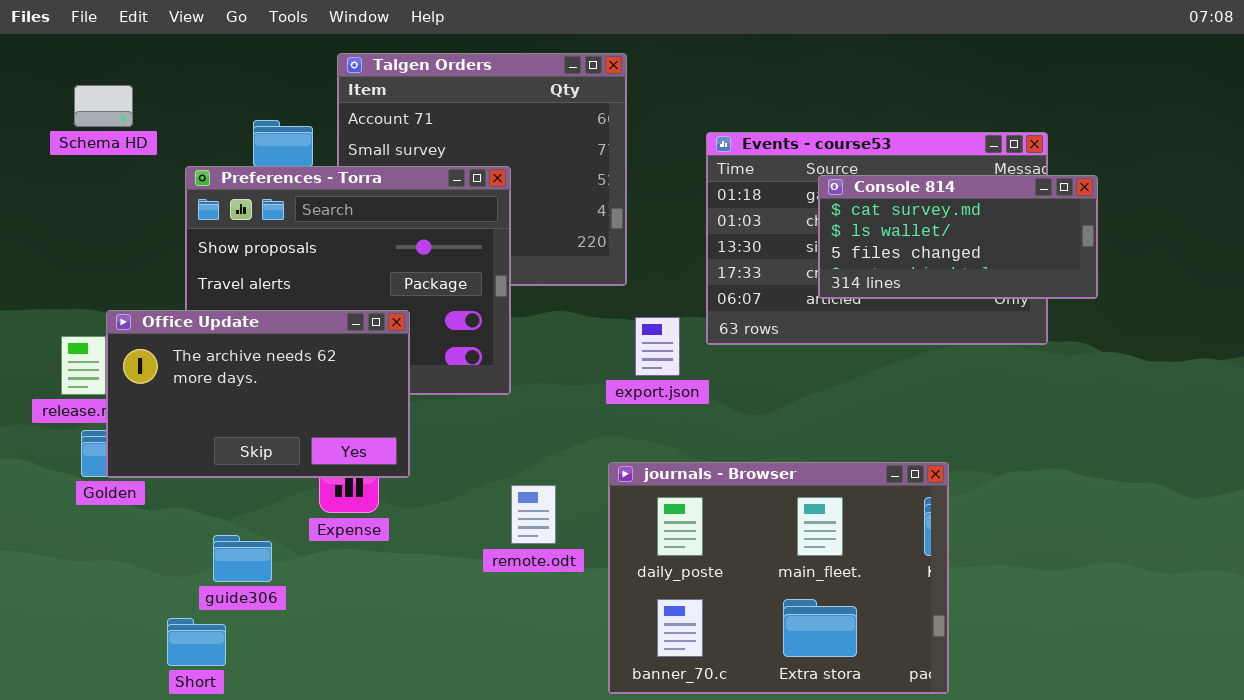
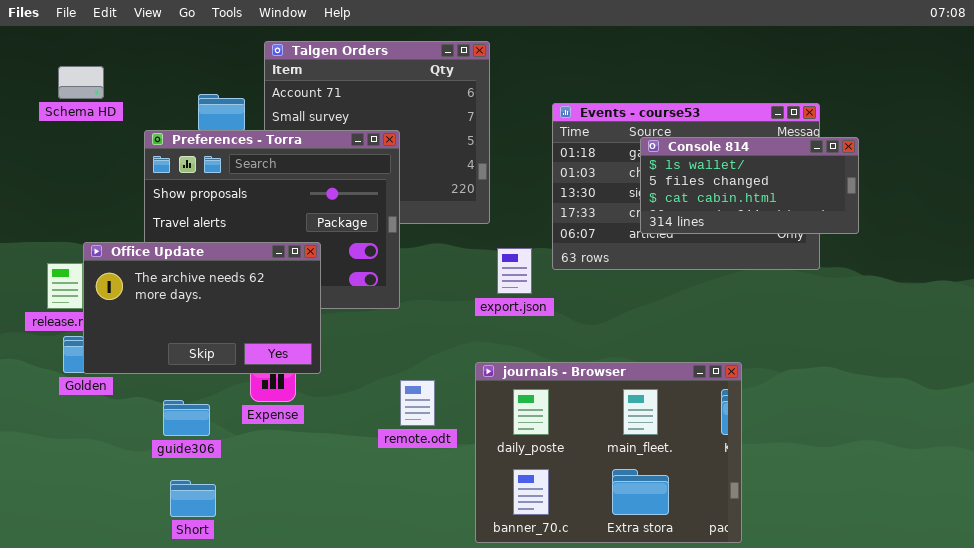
Console 814: [818,175,1098,299] -> [640,137,859,234], scrolled down 1 row
guide306: [213,535,272,582] -> [163,400,210,436], moved
Short: [167,618,226,666] -> [170,480,216,517], moved

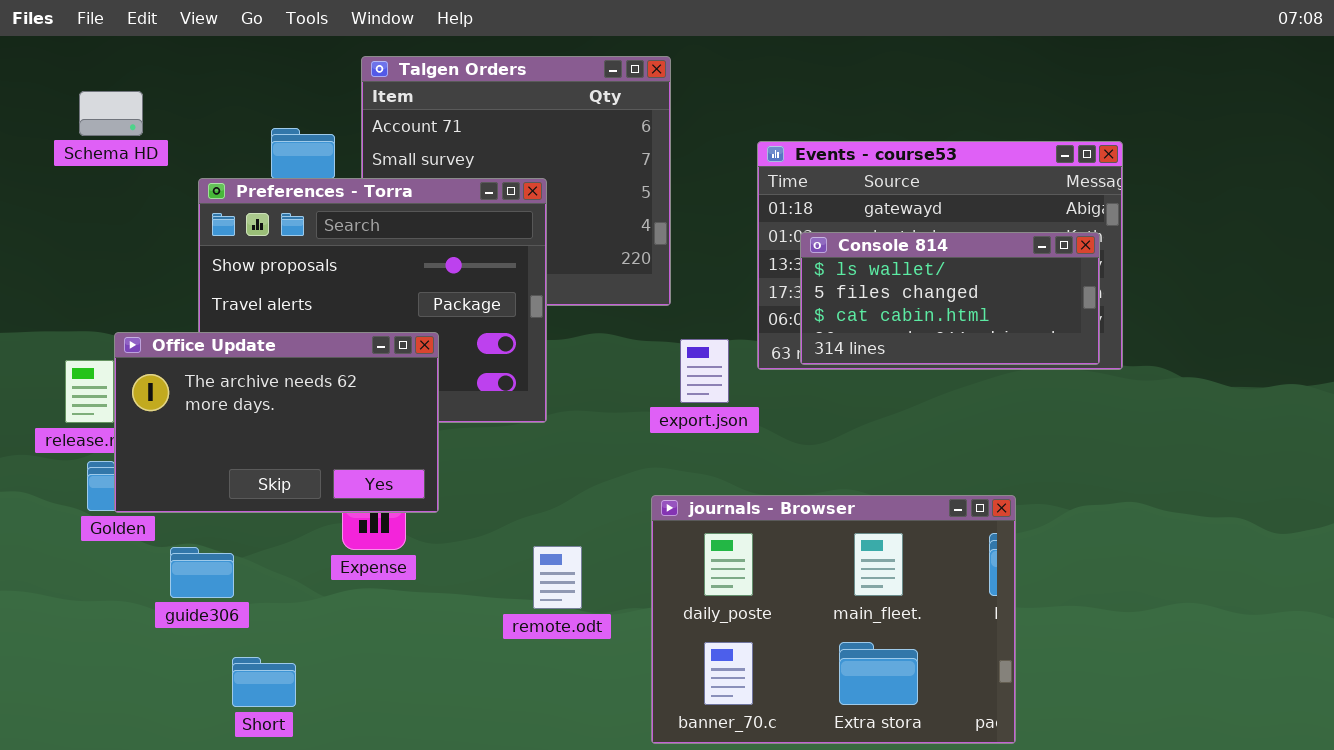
Console 814: [640,137,859,234] -> [800,232,1100,365], moved
remote.odt: [400,380,435,426] -> [533,546,582,609], moved
guide306: [163,400,210,436] -> [170,547,234,598], moved

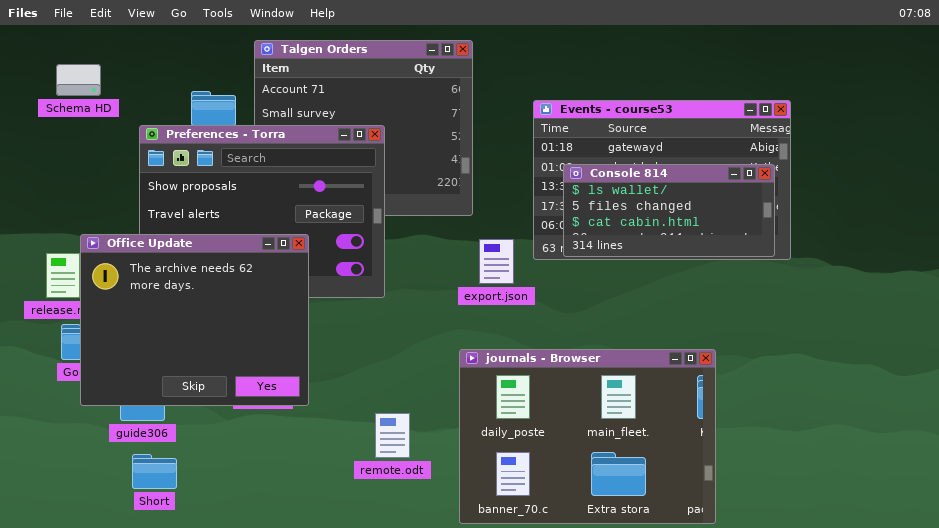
Office Update: [114,332,439,513] -> [80,234,309,406], resized
remote.odt: [533,546,582,609] -> [375,413,410,458], moved
Short: [232,657,296,707] -> [132,454,177,489], moved

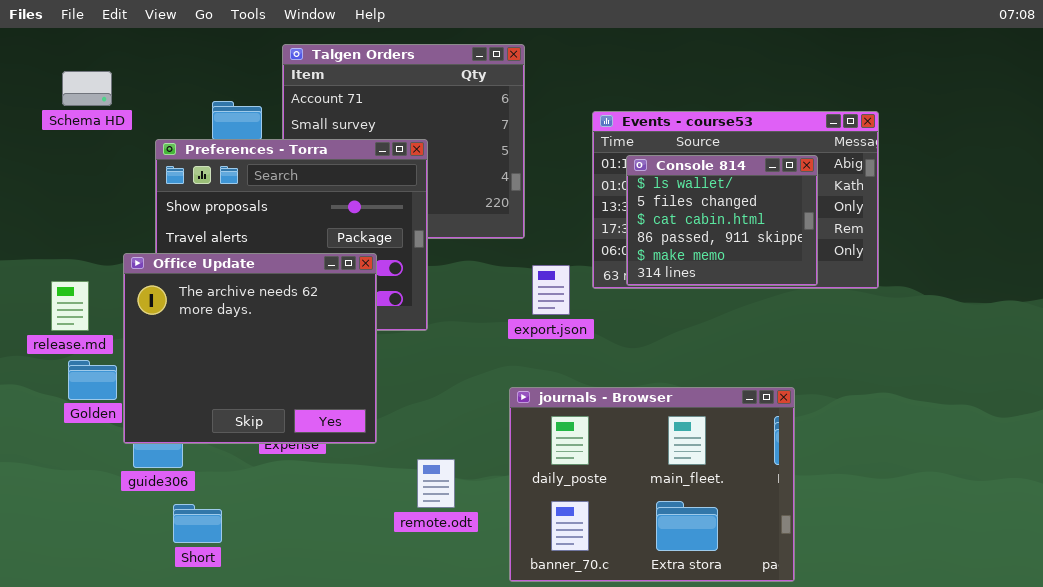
Console 814: [563,164,775,257] -> [626,155,818,286], resized
Office Update: [80,234,309,406] -> [123,253,377,444], moved
Short: [132,454,177,489] -> [173,504,222,543], moved

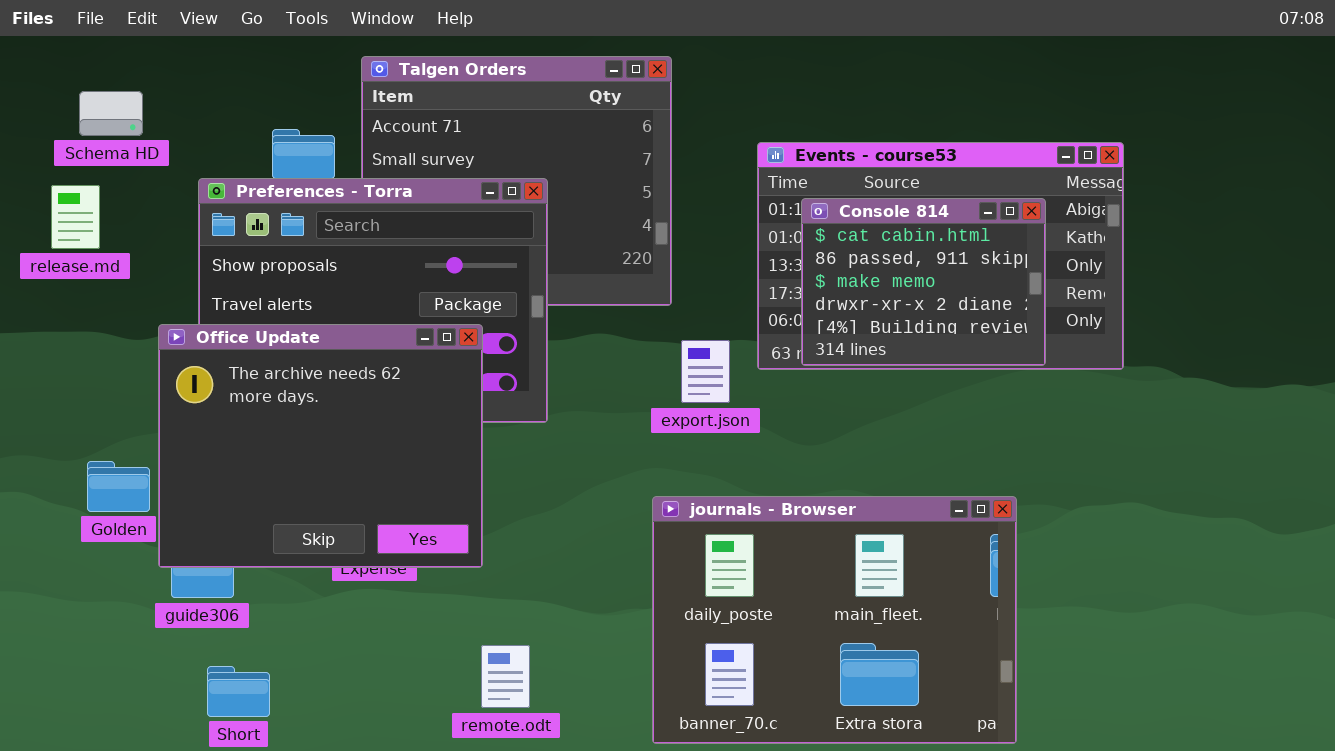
Console 814: [626,155,818,286] -> [801,198,1046,366], scrolled down 2 rows
release.md: [51,281,89,331] -> [51,185,100,249], moved
remote.odt: [417,459,455,508] -> [481,645,530,708], moved
Short: [173,504,222,543] -> [207,666,270,717], moved

